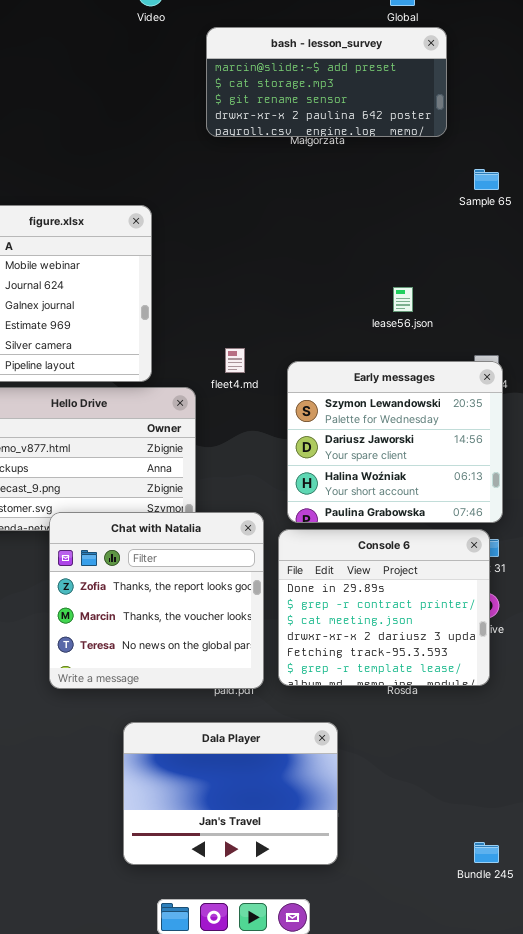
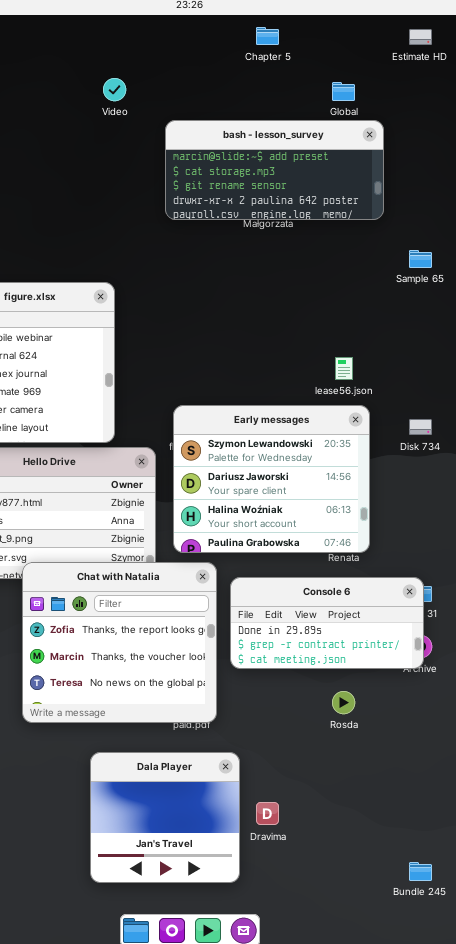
Early messages: [287,361,503,523] -> [173,405,370,553], moved
Console 6: [278,529,490,686] -> [230,577,424,669], resized
Dala Player: [123,722,338,865] -> [90,752,240,883], resized

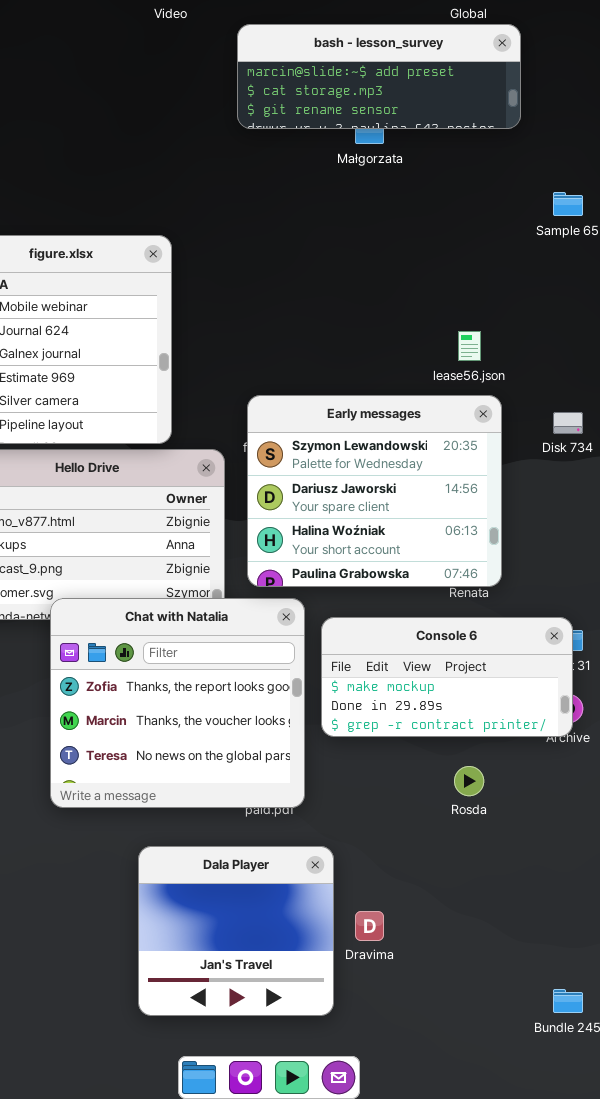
bash - lesson_survey: [165,120,384,220] -> [237,24,521,129], resized
Console 6: [230,577,424,669] -> [321,617,573,737], scrolled up 1 row

